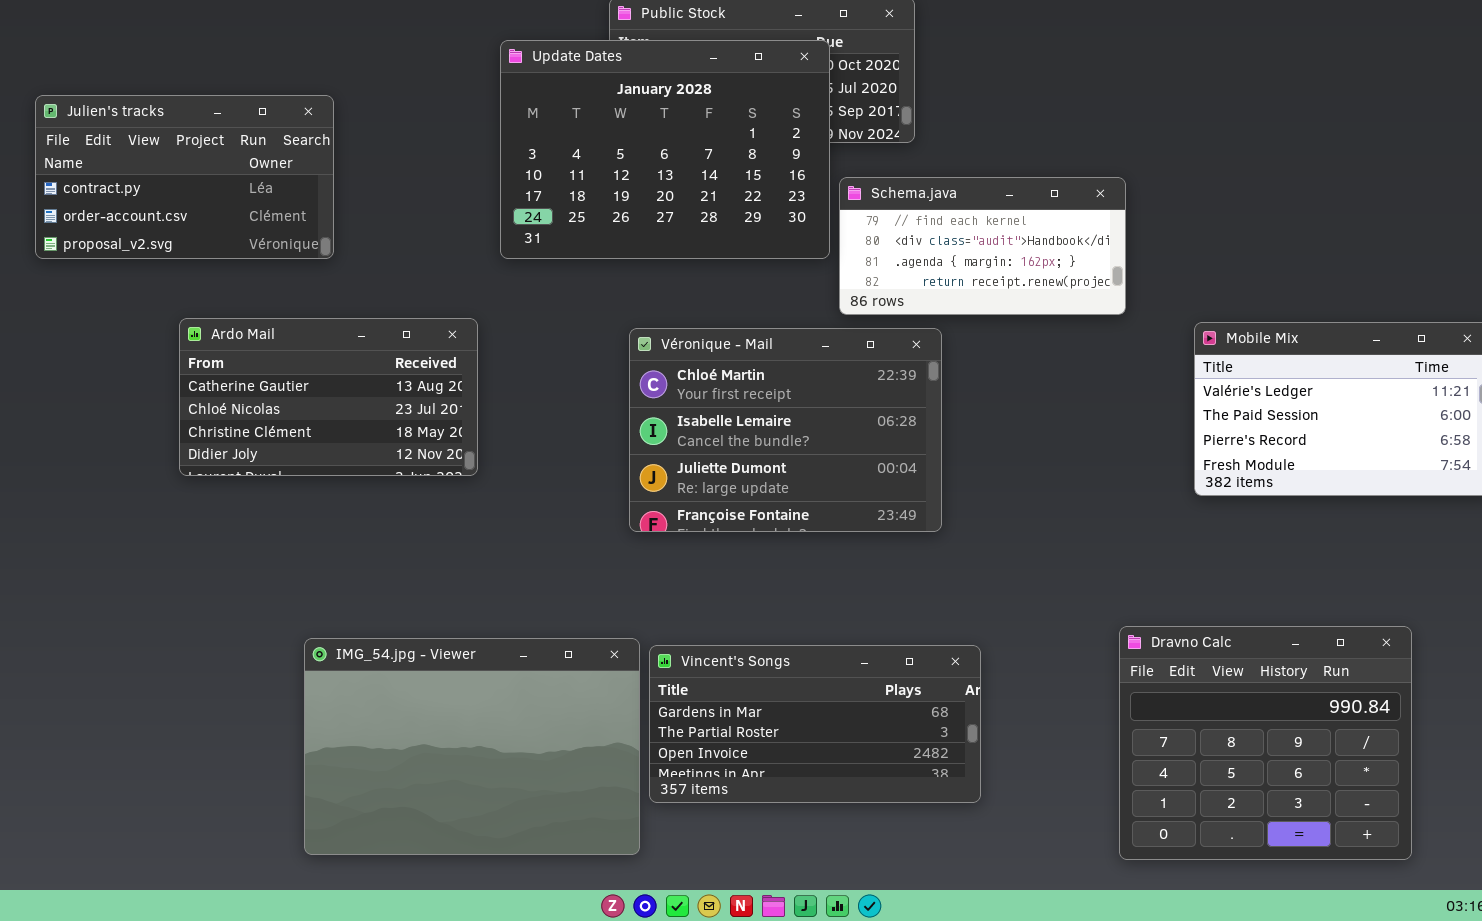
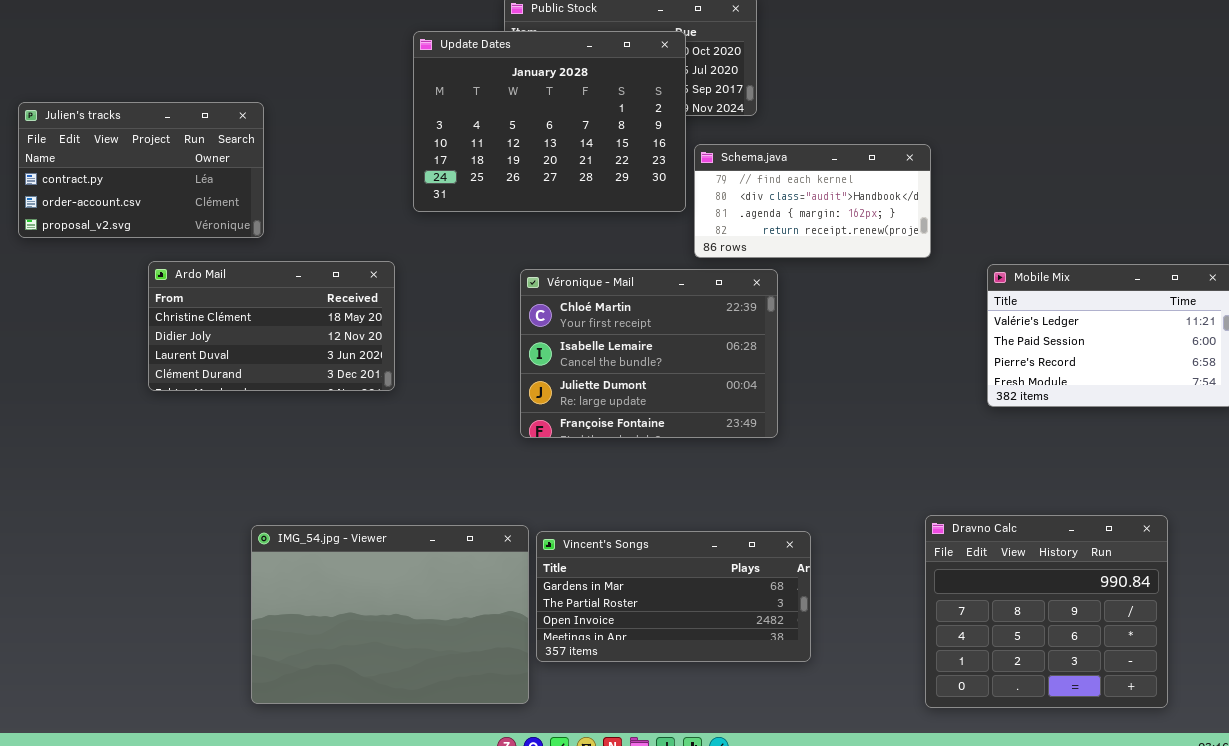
Julien's tracks: [35,95,334,259] -> [18,102,264,238], moved
Ardo Mail: [179,318,478,476] -> [148,261,395,391], scrolled down 2 rows

